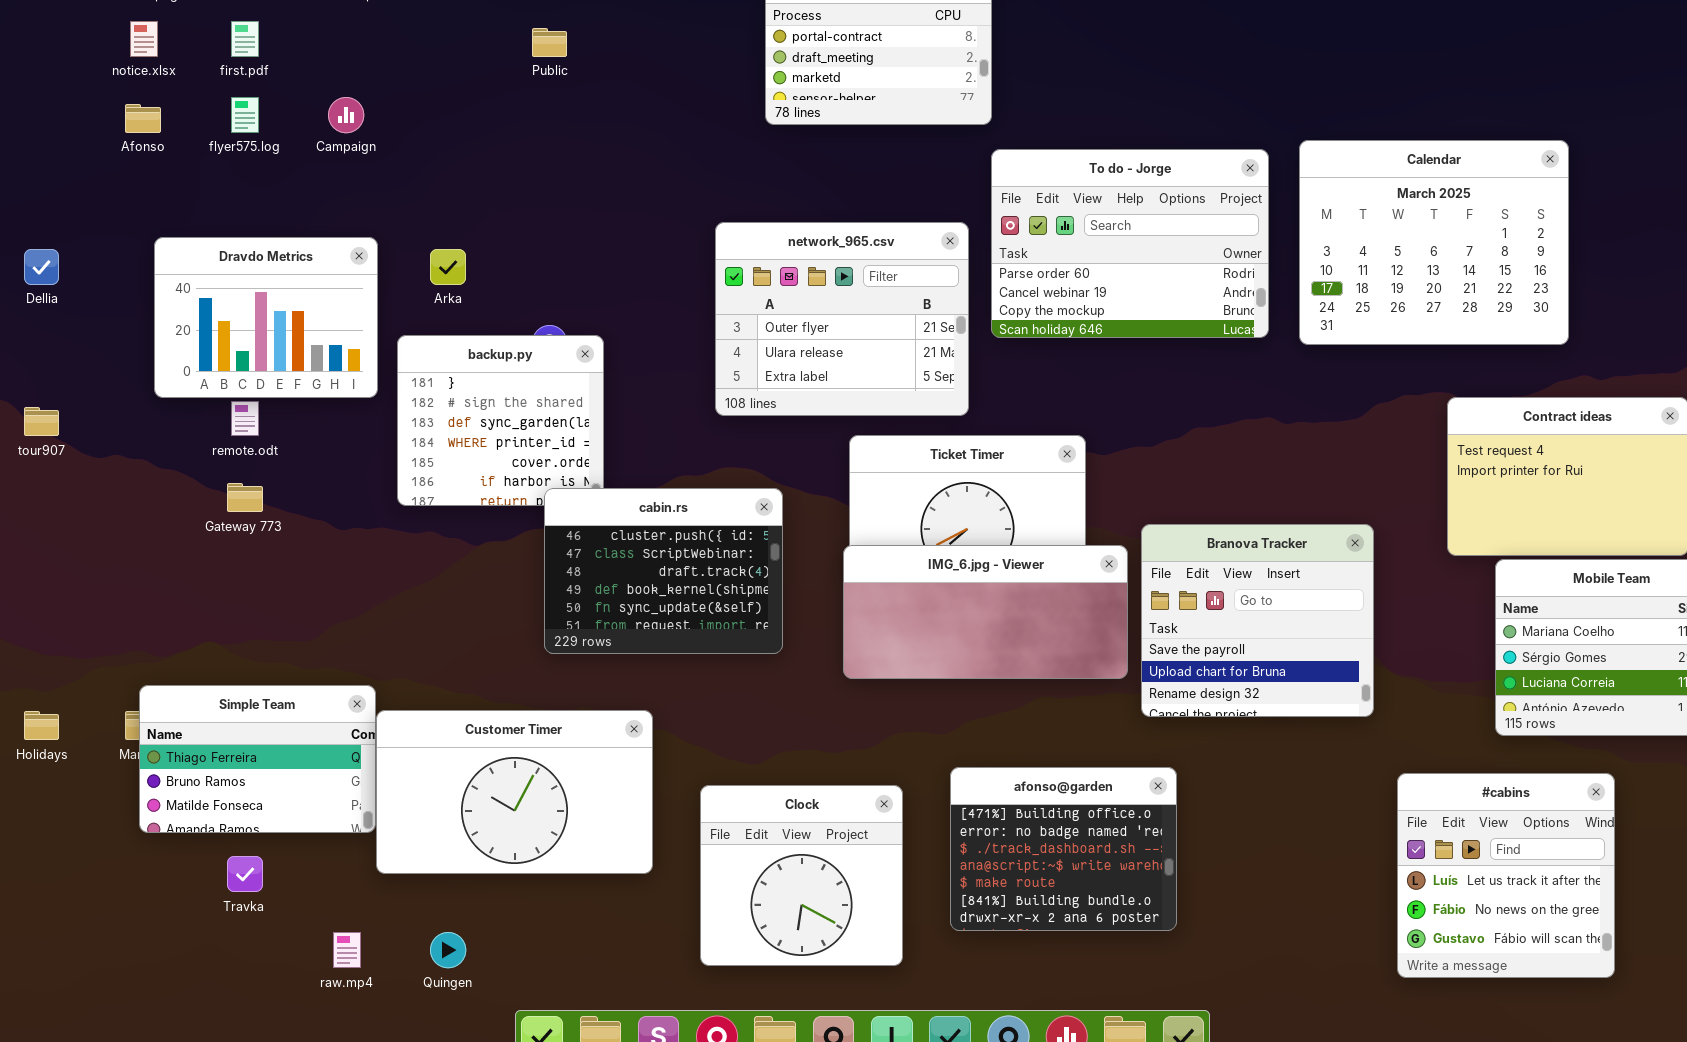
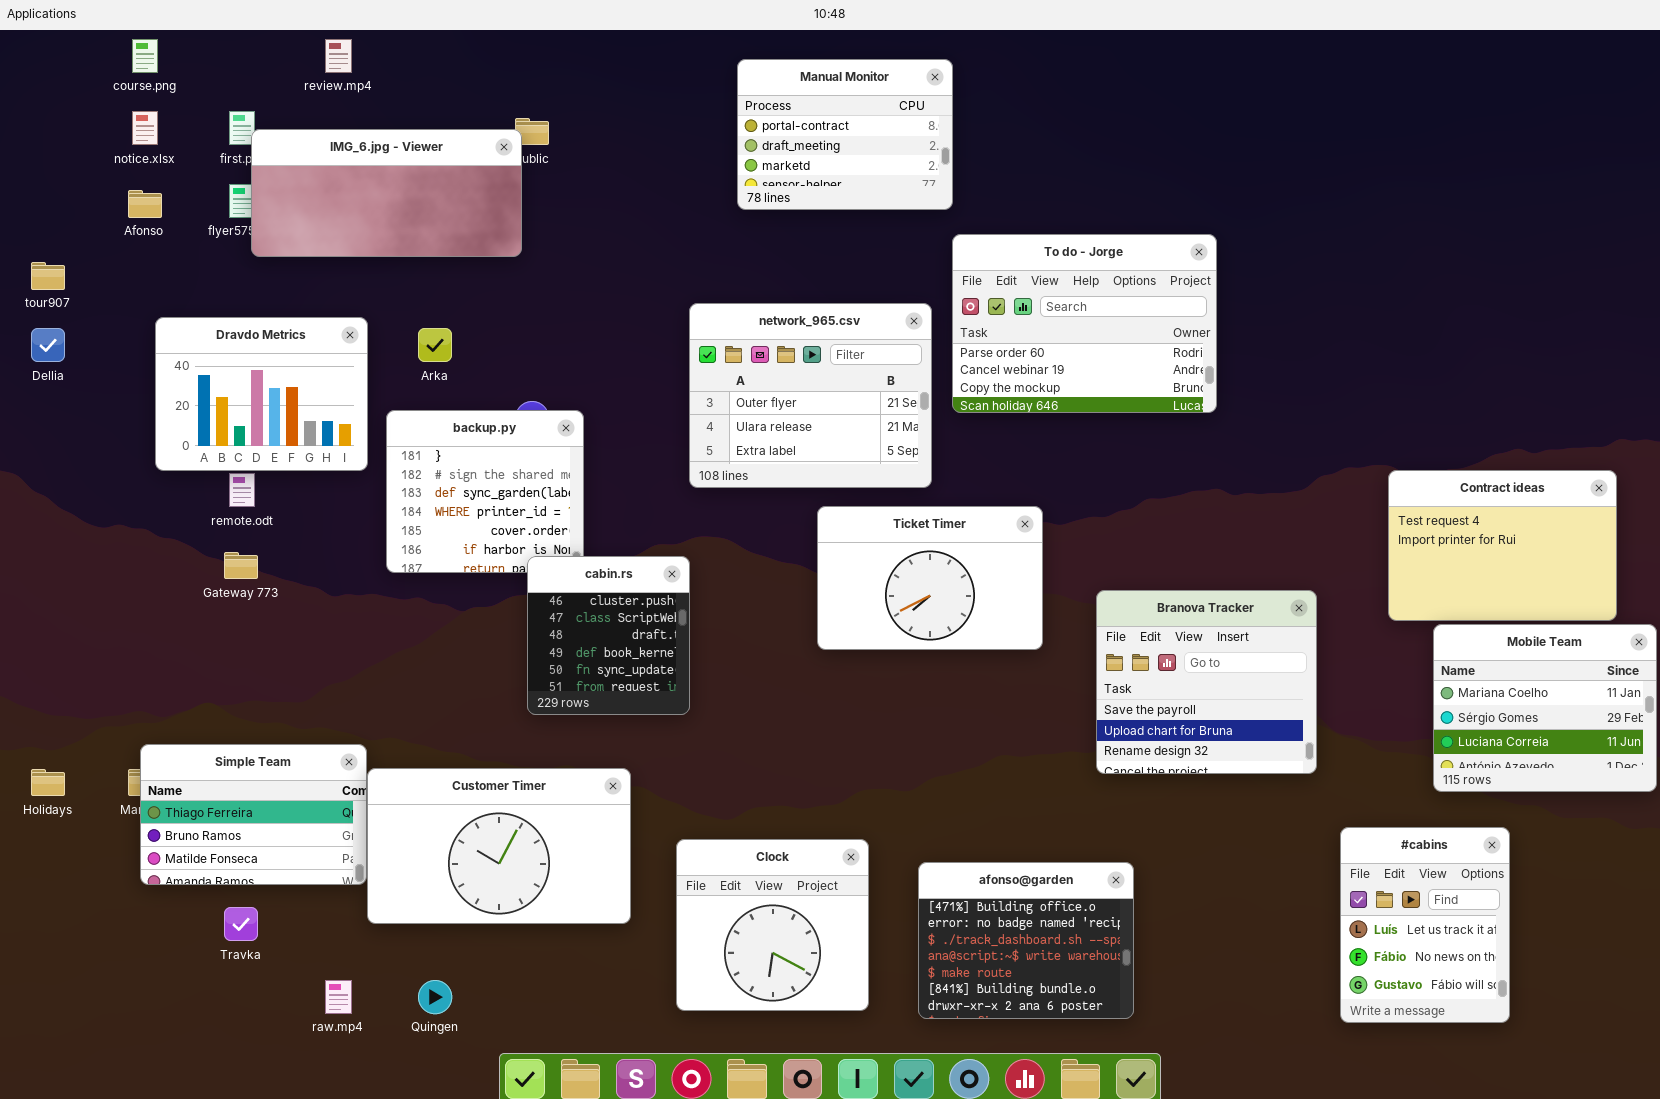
Calendar: [1299,140,1569,345] -> none, closed
tour907: [24,407,59,436] -> [31,262,65,290], moved
cabin.rs: [544,488,783,654] -> [527,556,690,715], resized
IMG_6.jpg - Viewer: [843,545,1128,679] -> [251,129,522,257], moved
afonso@garden: [950,767,1177,931] -> [918,862,1134,1019], moved
#cabins: [1397,773,1615,978] -> [1340,827,1510,1023], resized

